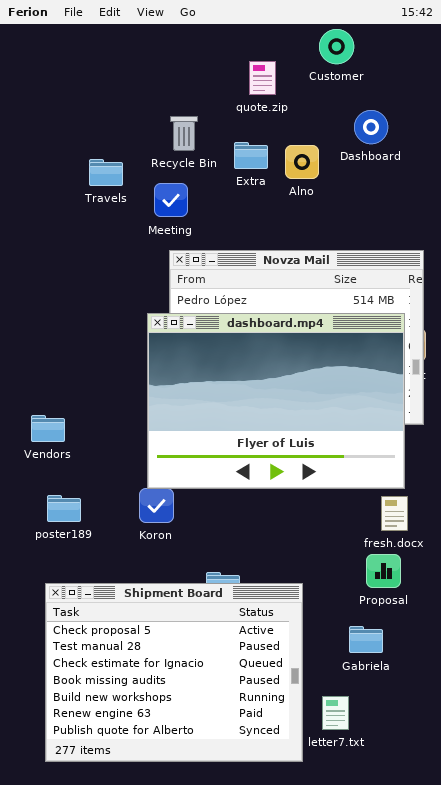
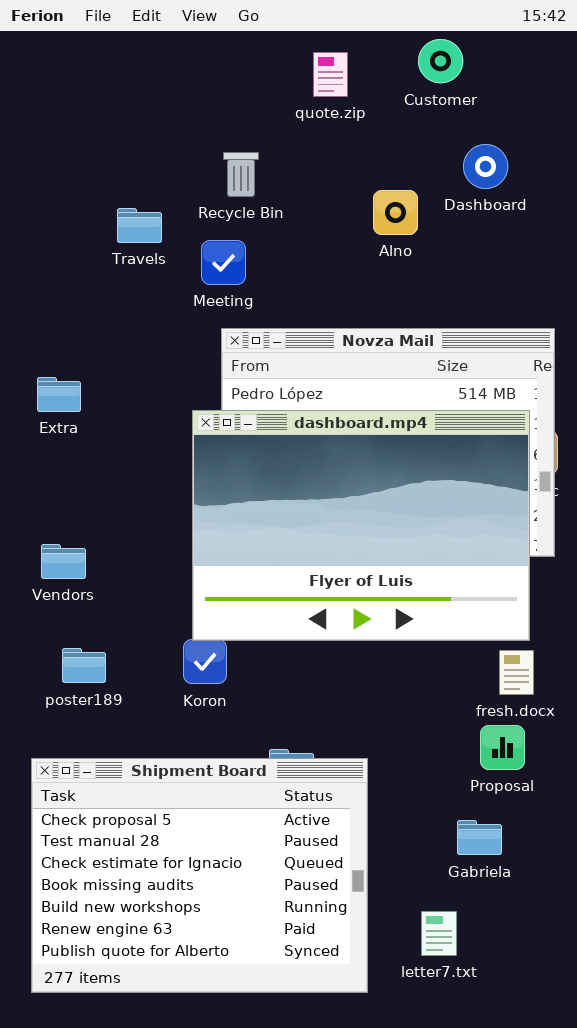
quote.zip: [249,61,276,95] -> [313,52,348,97], moved
Extra: [234,142,268,169] -> [37,377,81,412], moved
Shipment Board: [45,583,303,762] -> [31,758,368,993], moved

